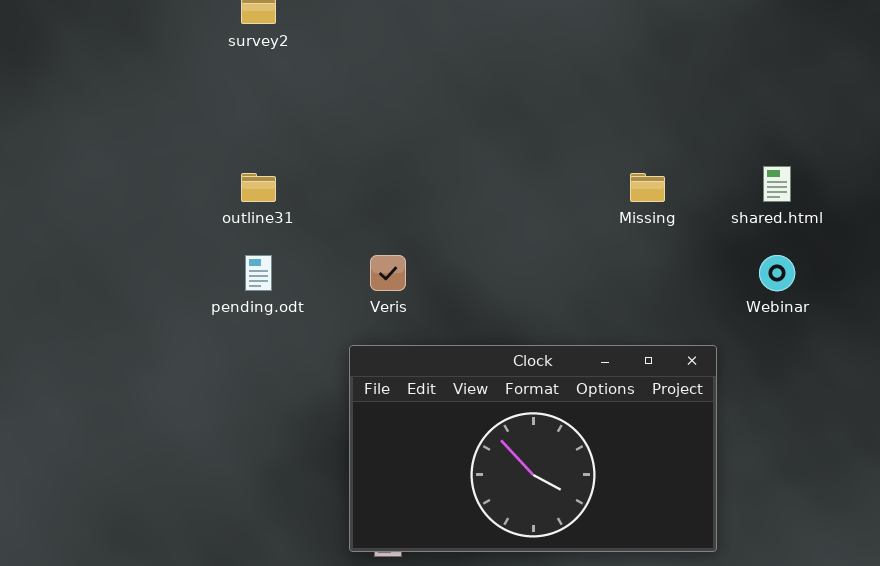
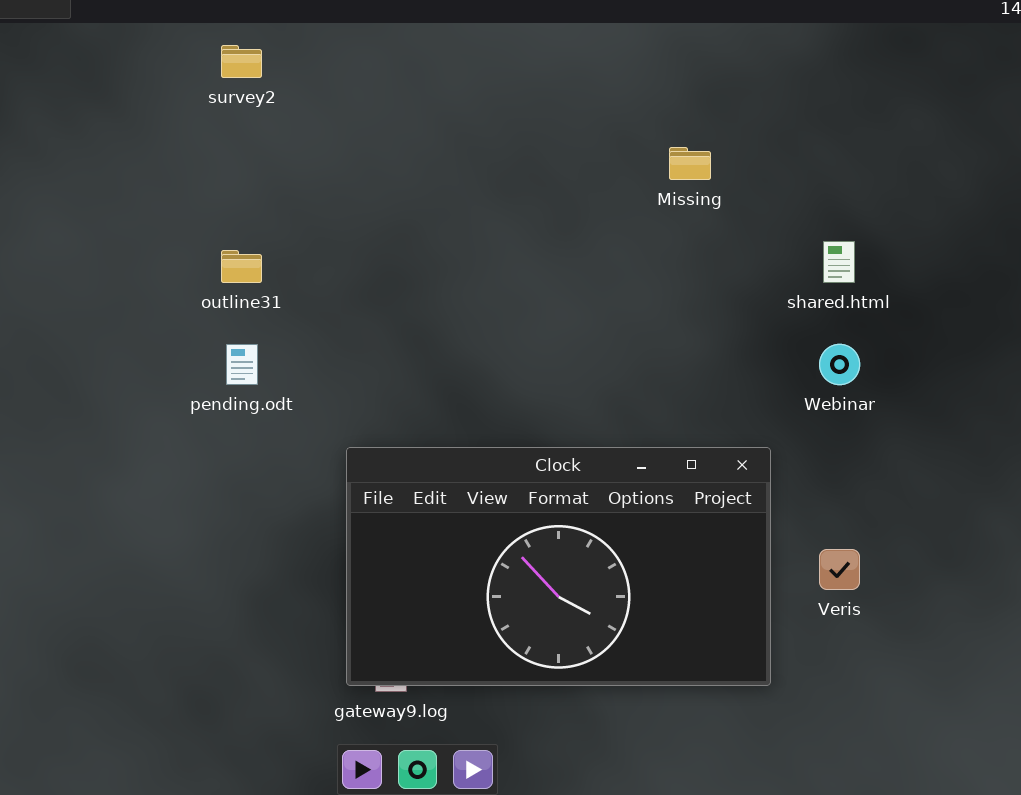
Missing: [630,173,665,202] -> [669,147,711,180], moved
Veris: [370,255,406,291] -> [819,549,860,590], moved

